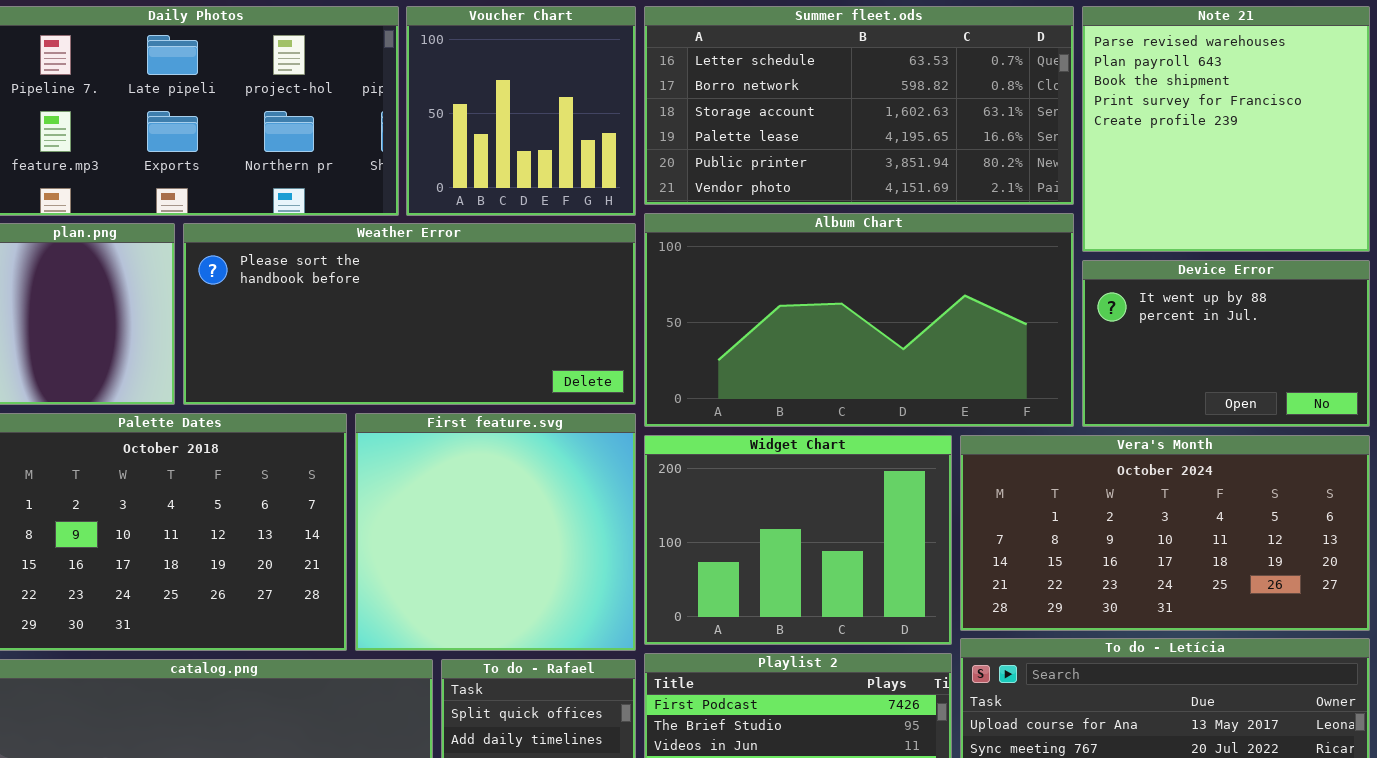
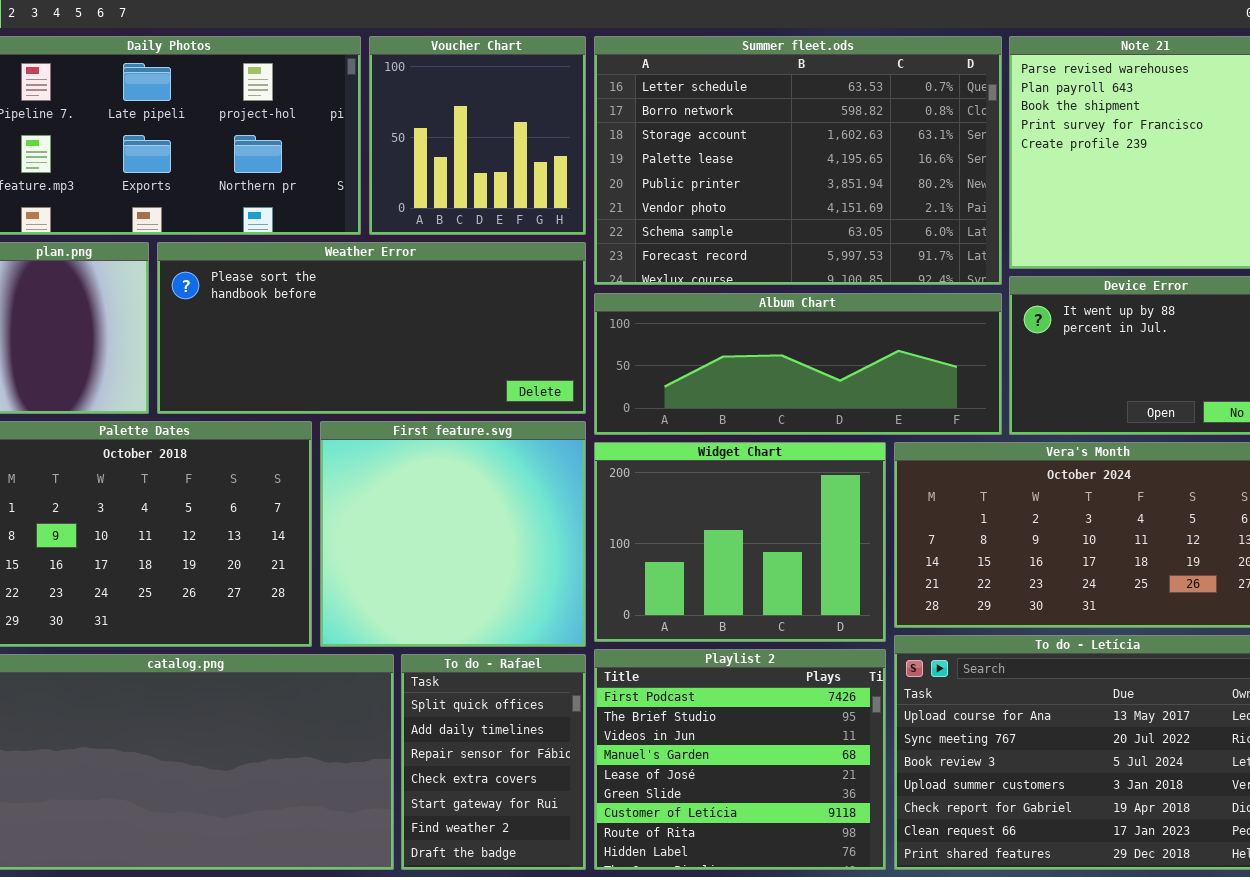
Summer fleet.ods: [644,6,1074,205] -> [594,36,1002,285], resized
Album Chart: [644,213,1074,427] -> [594,293,1002,435], resized

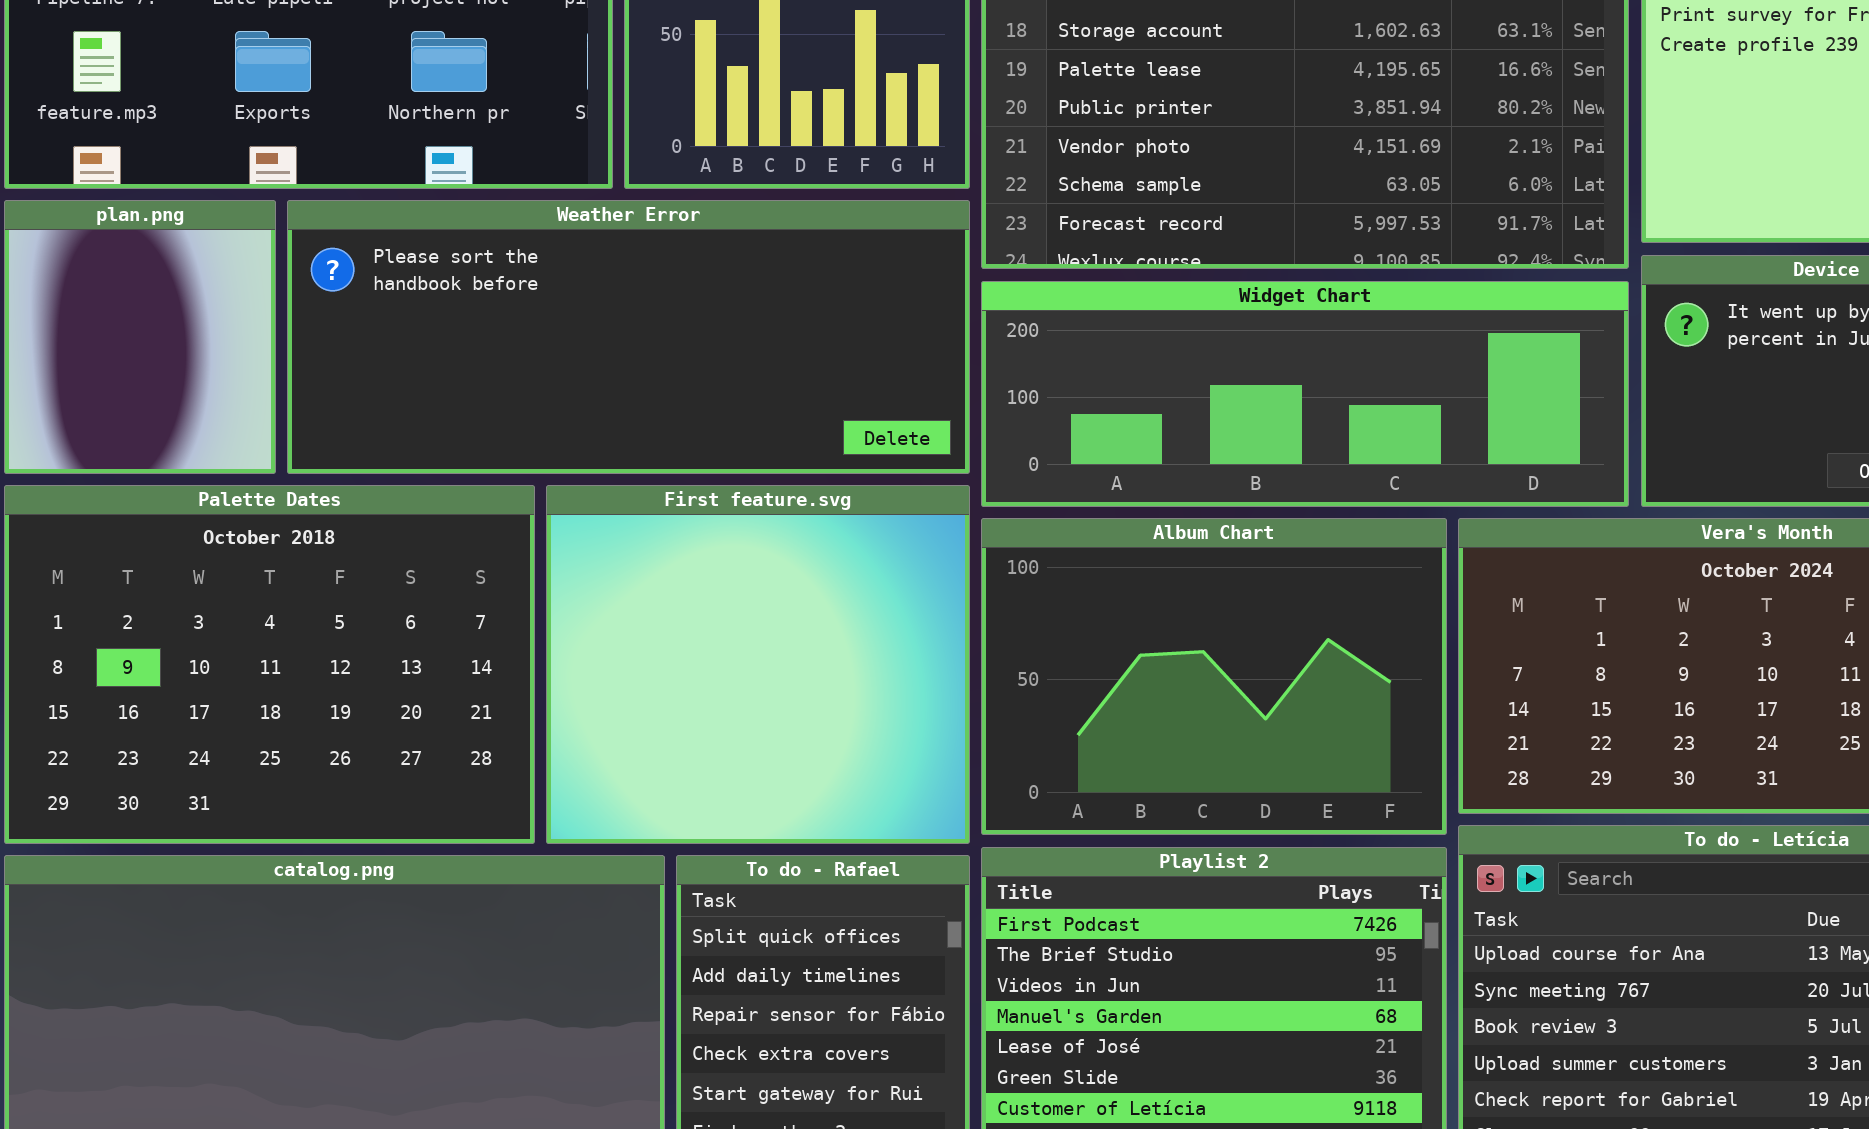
Album Chart: [594,293,1002,435] -> [981,518,1447,835], moved, resized
Widget Chart: [594,442,886,642] -> [981,281,1629,507], moved, resized

